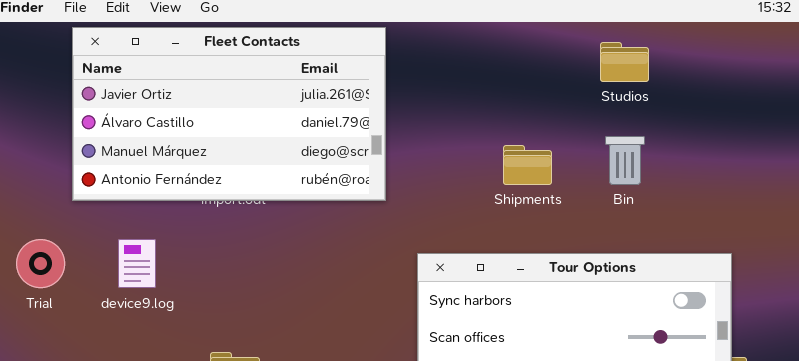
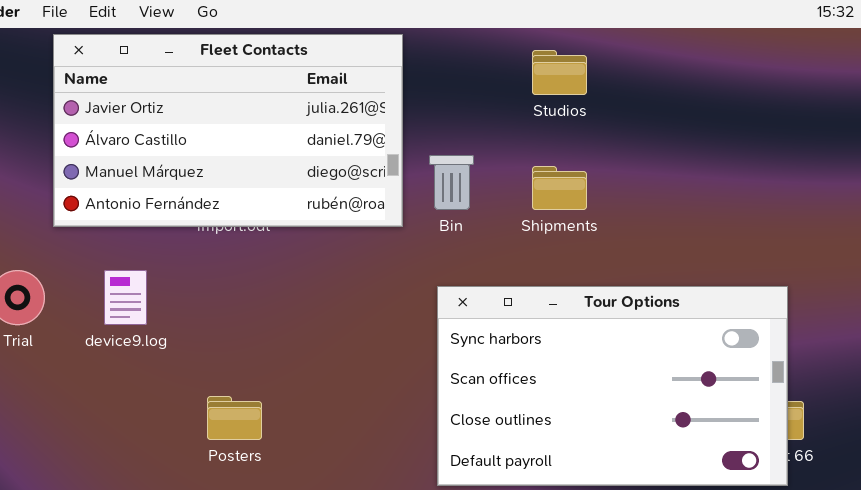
Studios: [600,42,649,82] -> [532,50,587,95], moved
Bin: [605,136,645,185] -> [429,155,474,210], moved

